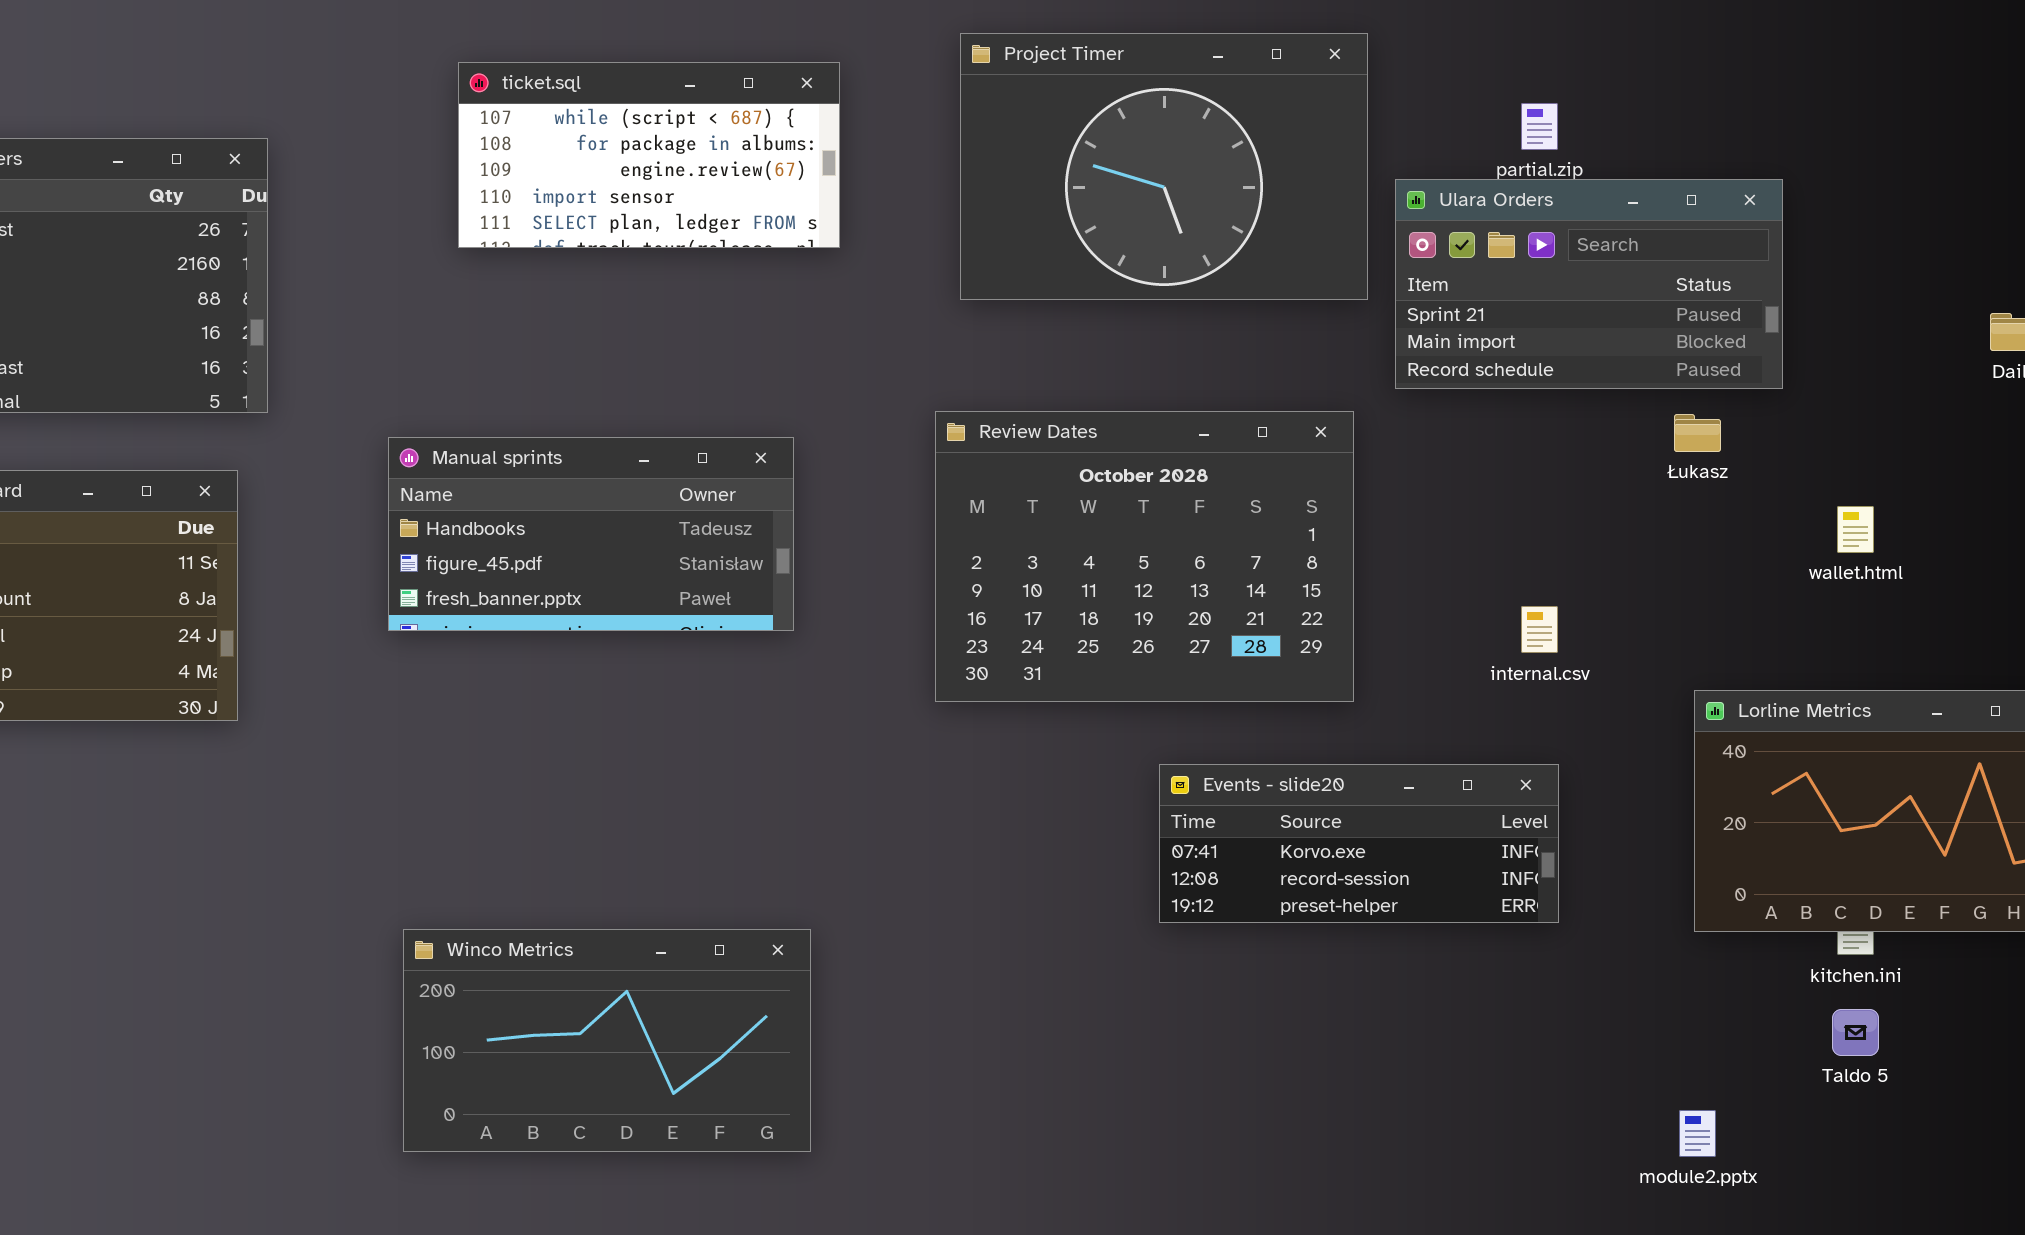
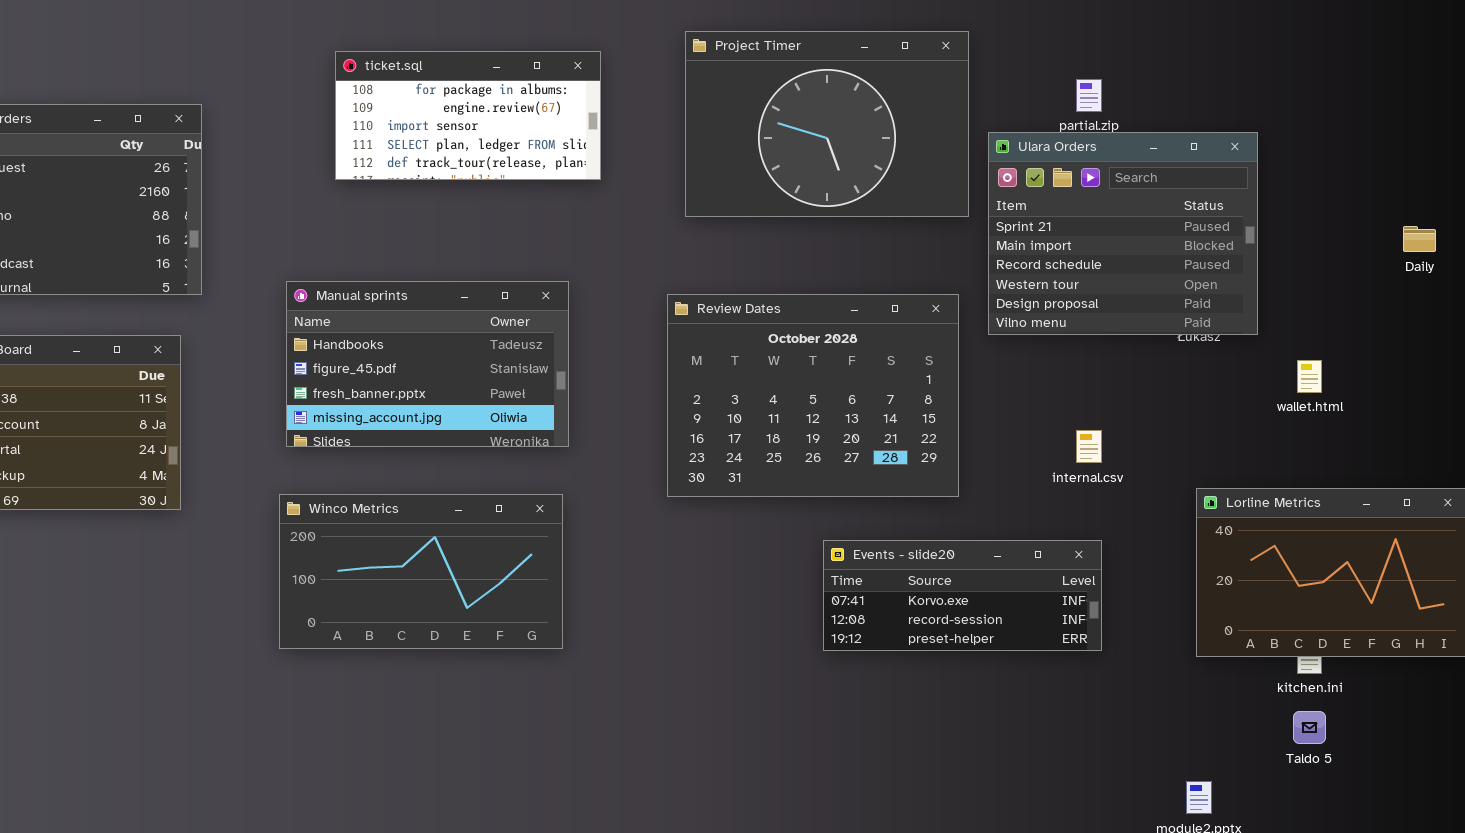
ticket.sql: [458,62,840,248] -> [335,51,601,180], scrolled down 1 row
Ulara Orders: [1395,179,1783,389] -> [988,132,1258,335], resized
Manual sprints: [388,437,794,631] -> [286,281,569,447], resized
Winco Metrics: [403,929,811,1152] -> [279,494,563,649], moved

